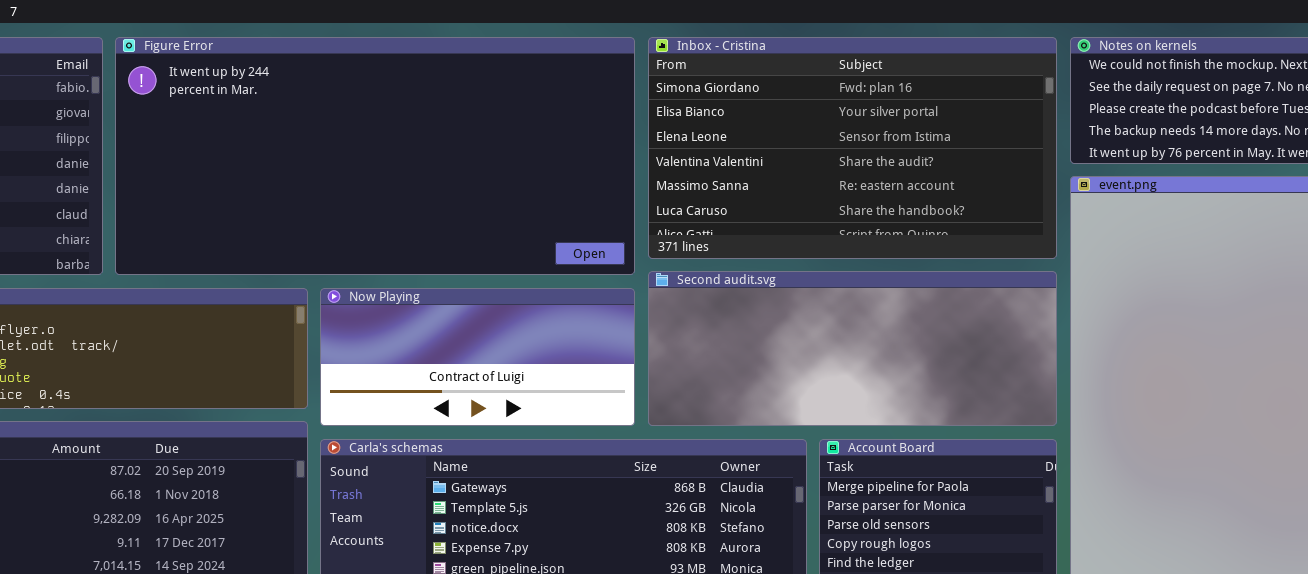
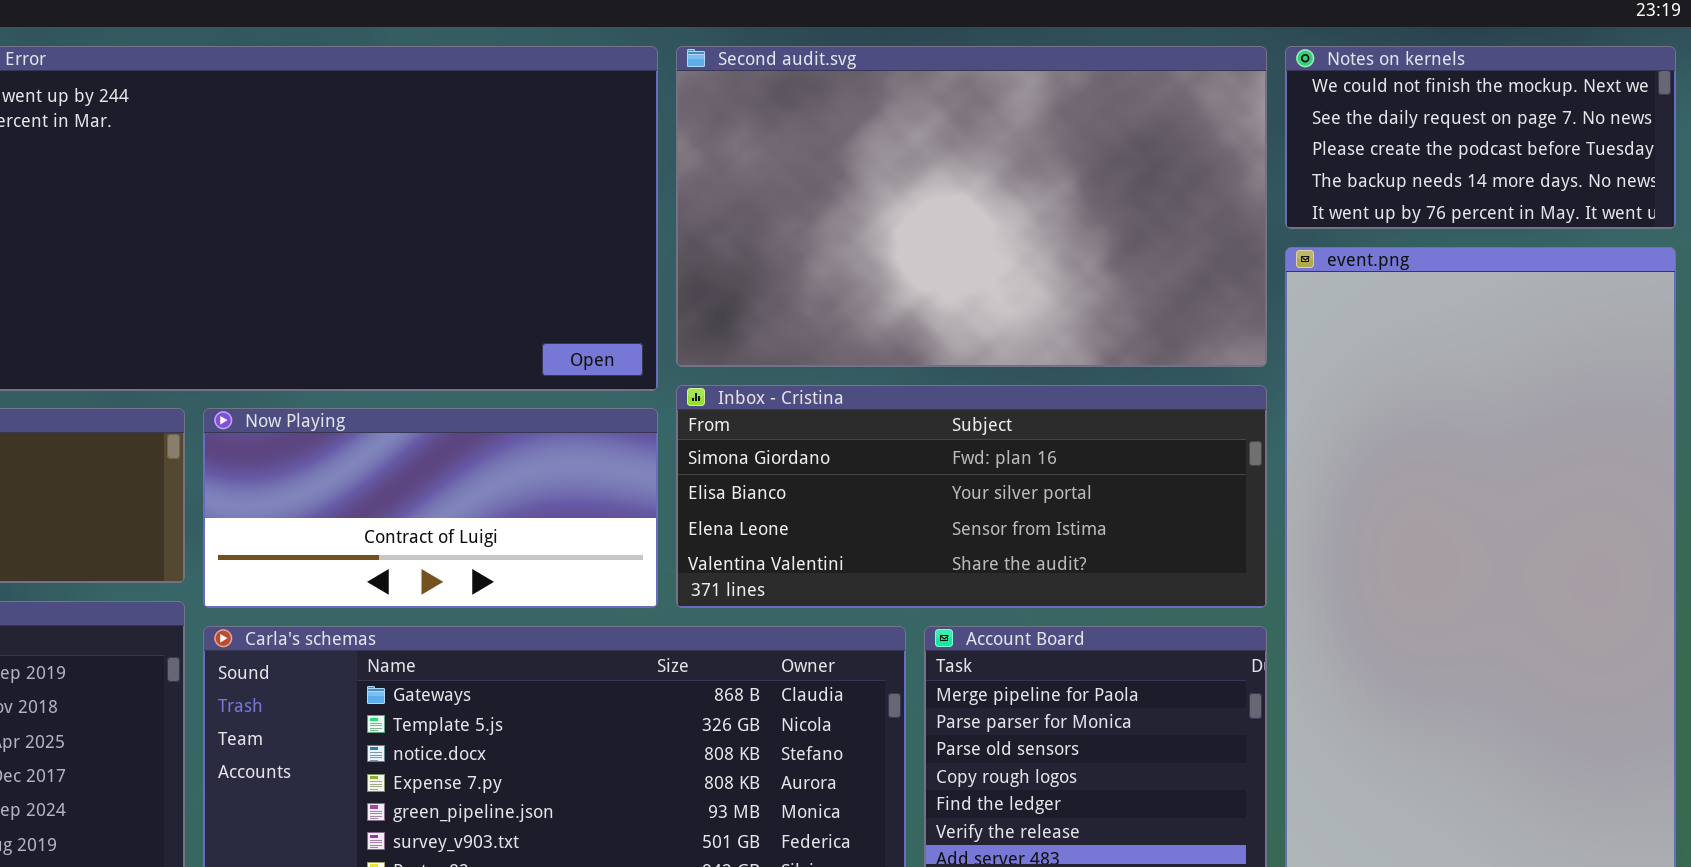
Inbox - Cristina: [648,37,1057,259] -> [676,385,1267,608], moved, resized
Second audit.svg: [648,271,1057,426] -> [676,46,1267,367], moved, resized

